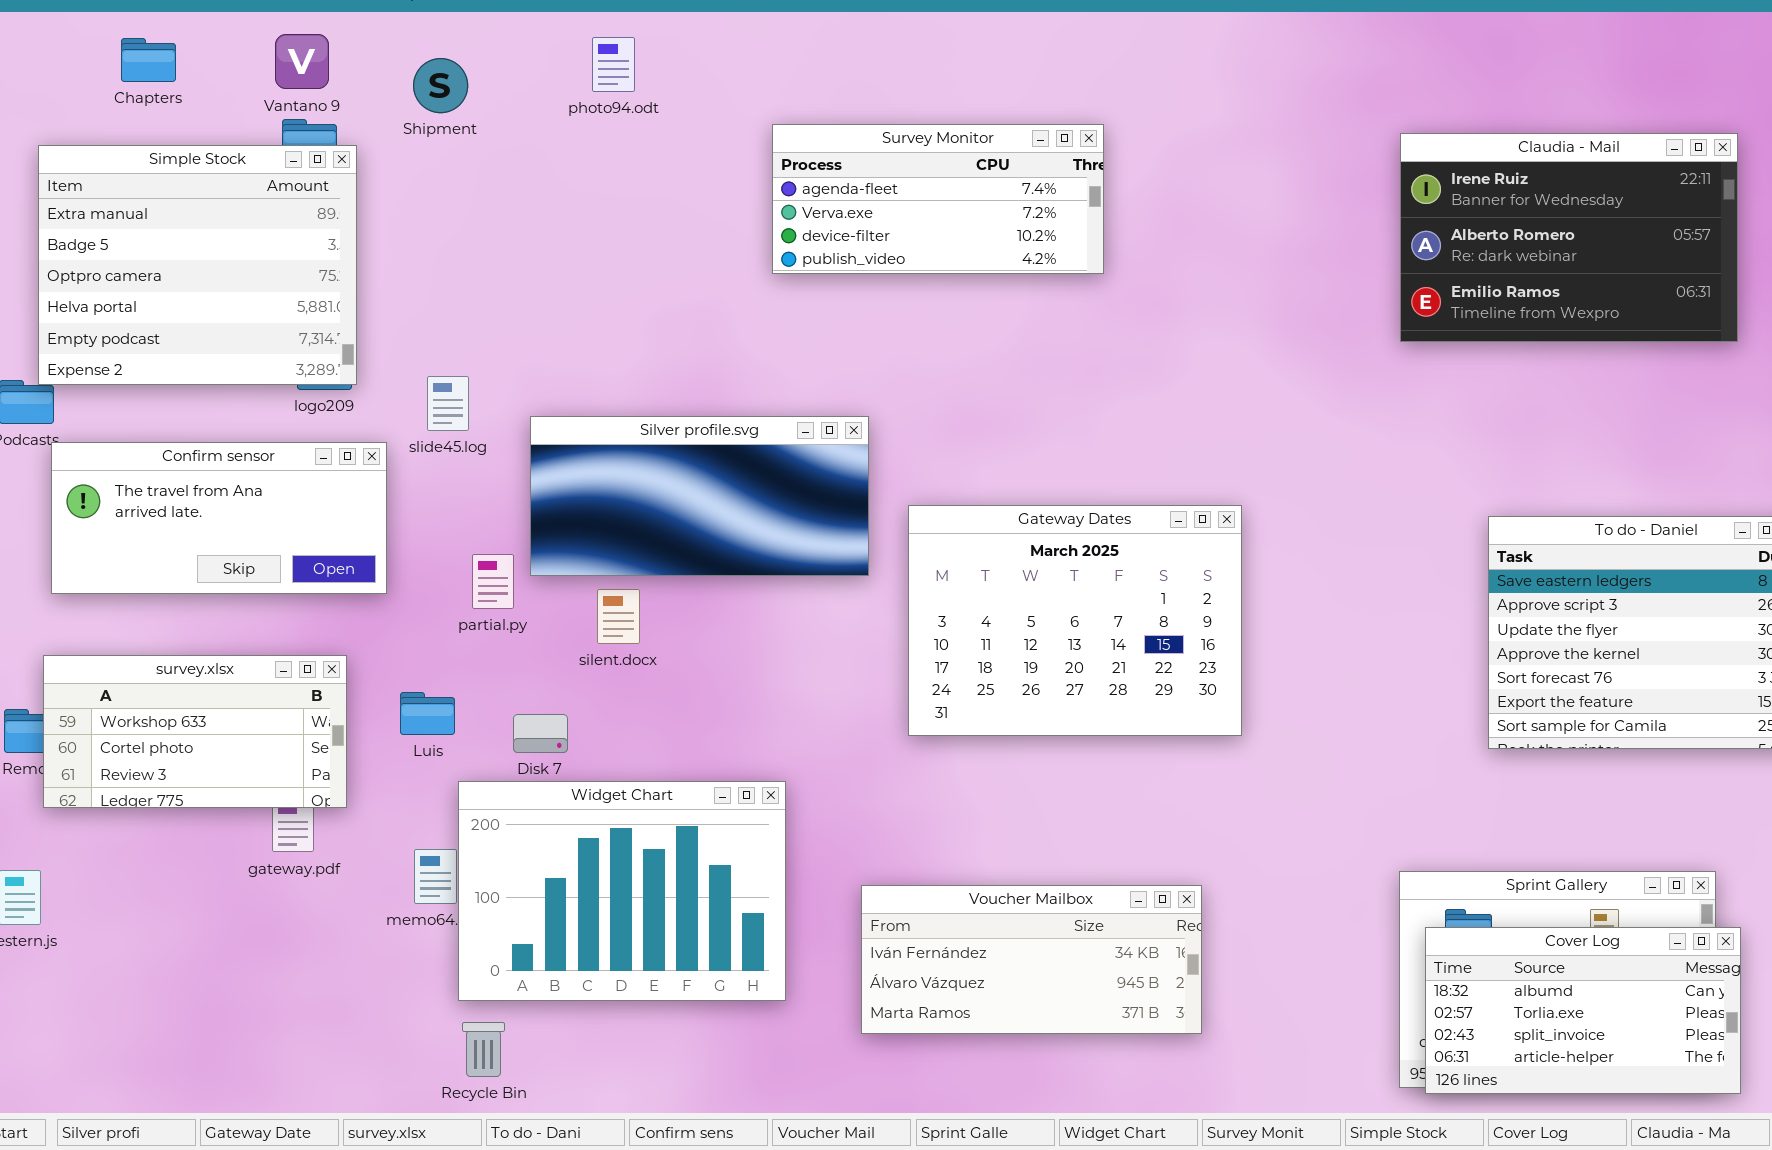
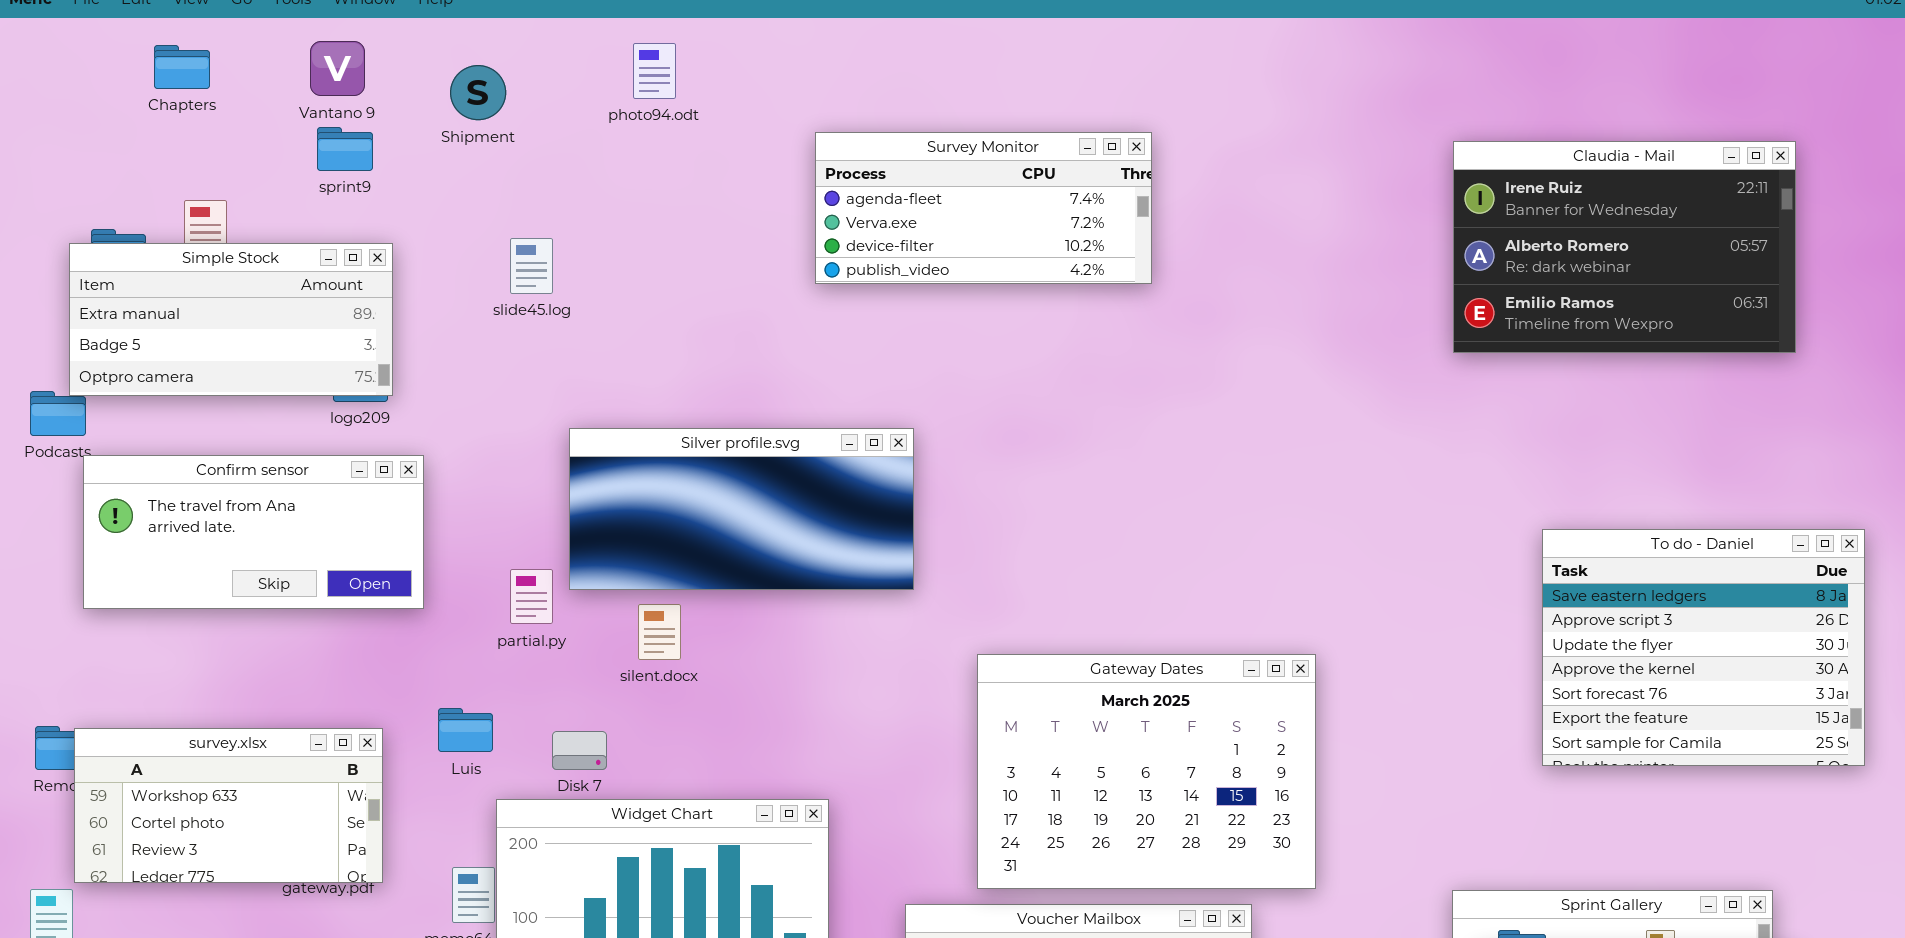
Simple Stock: [38,145,357,385] -> [69,243,393,396], resized
slide45.log: [427,376,469,431] -> [510,238,553,294], moved
Gateway Dates: [908,505,1242,736] -> [977,654,1316,889], moved
survey.xlsx: [43,655,347,808] -> [74,728,383,883], moved

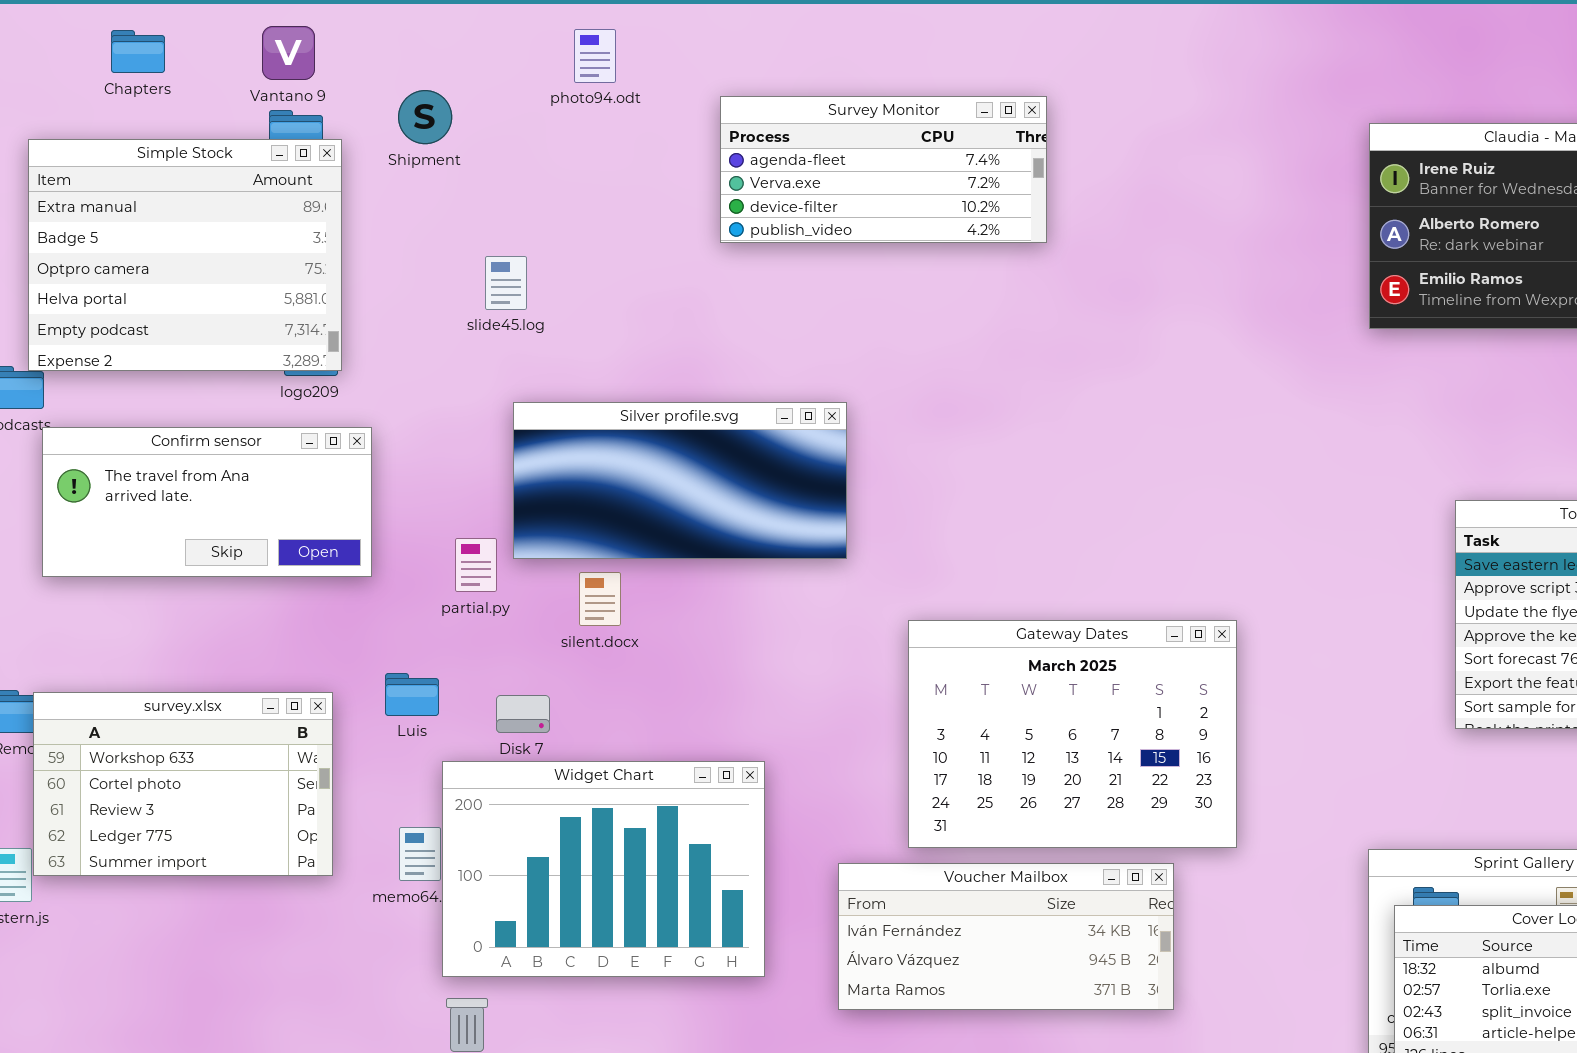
Shipment: [450,65,506,120] -> [398,90,452,144], moved
Survey Monitor: [815,132,1152,284] -> [720,96,1047,243], moved
slide45.log: [510,238,553,294] -> [485,256,527,310], moved
Simple Stock: [69,243,393,396] -> [28,139,342,371], resized
survey.xlsx: [74,728,383,883] -> [33,692,333,876], resized

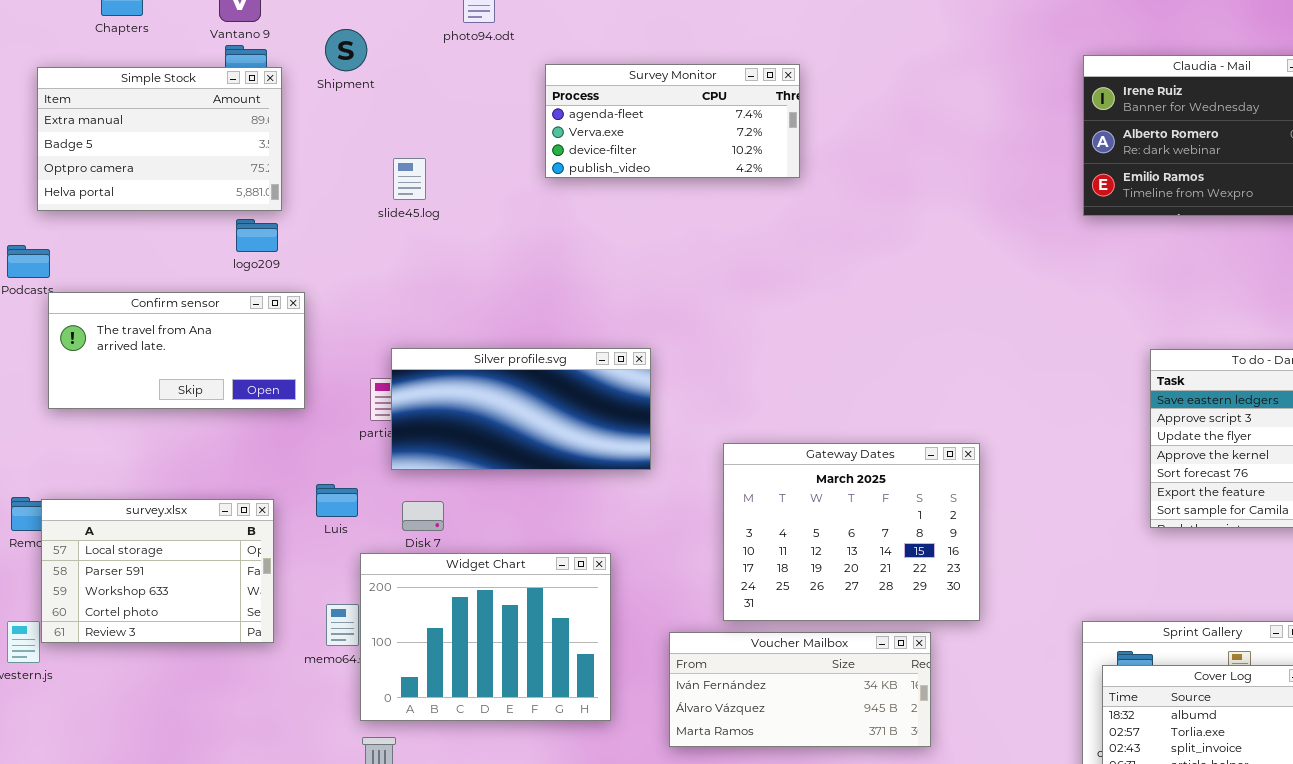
Survey Monitor: [720,96,1047,243] -> [545,64,800,178], moved
Simple Stock: [28,139,342,371] -> [37,67,282,211], resized
Silver profile.svg: [513,402,847,559] -> [391,348,651,470], moved
survey.xlsx: [33,692,333,876] -> [41,499,274,643], scrolled up 2 rows

